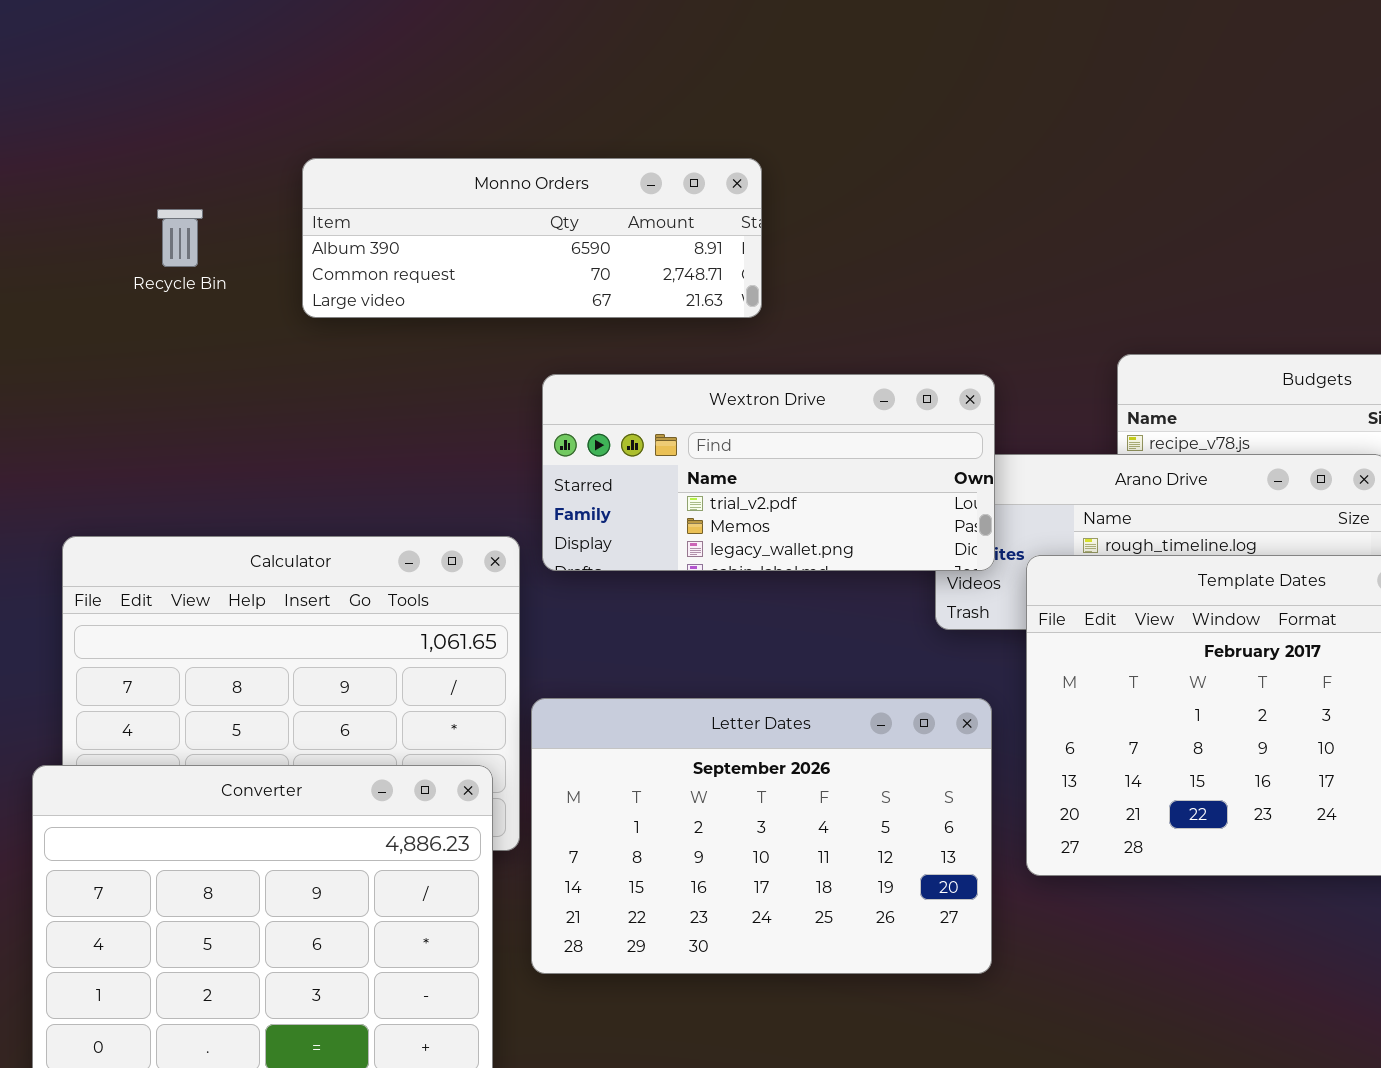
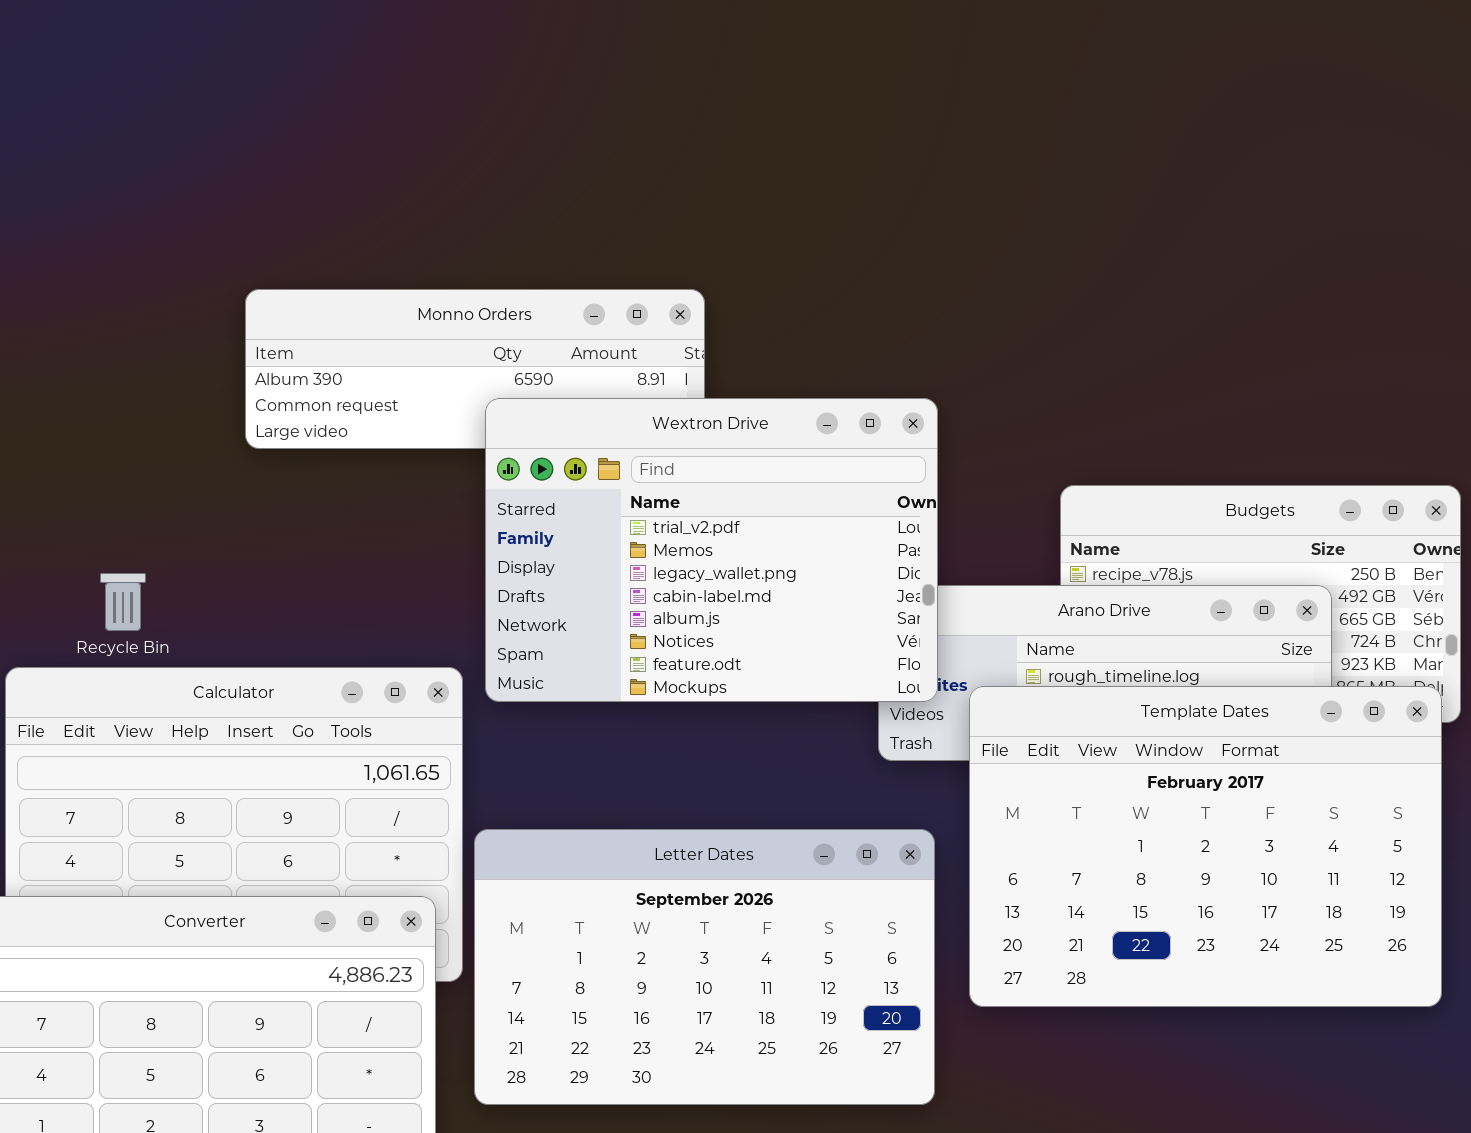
Recycle Bin: [157,209,203,267] -> [100,573,146,631], moved
Wextron Drive: [542,374,995,571] -> [485,398,938,702], resized

